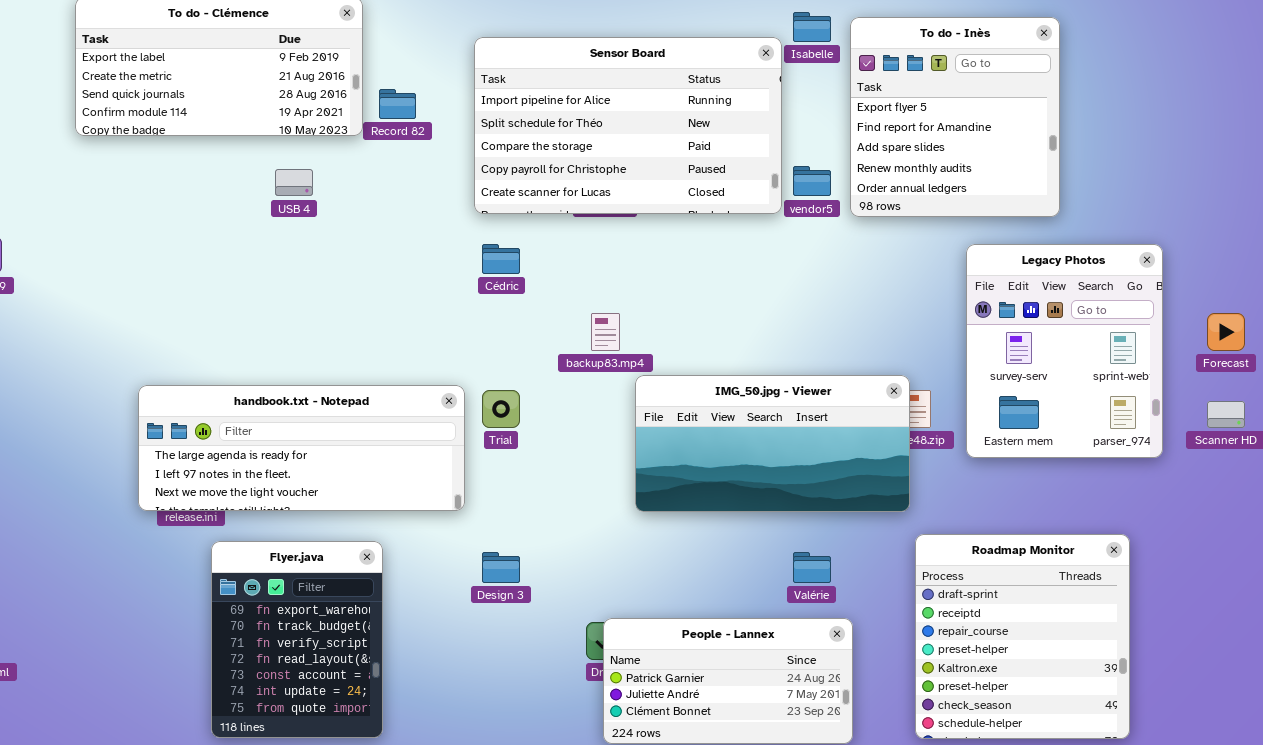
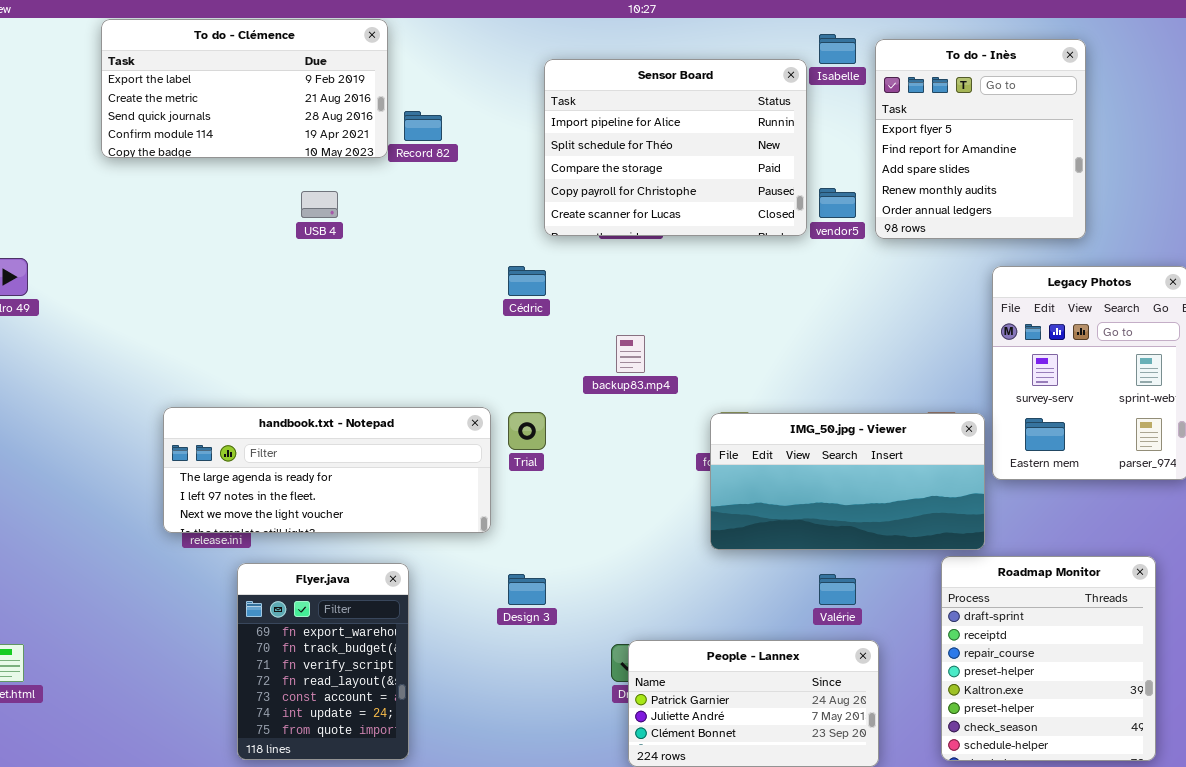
Sensor Board: [474,37,782,214] -> [544,59,807,236], resized
IMG_50.jpg - Viewer: [635,375,910,512] -> [710,413,985,550], moved

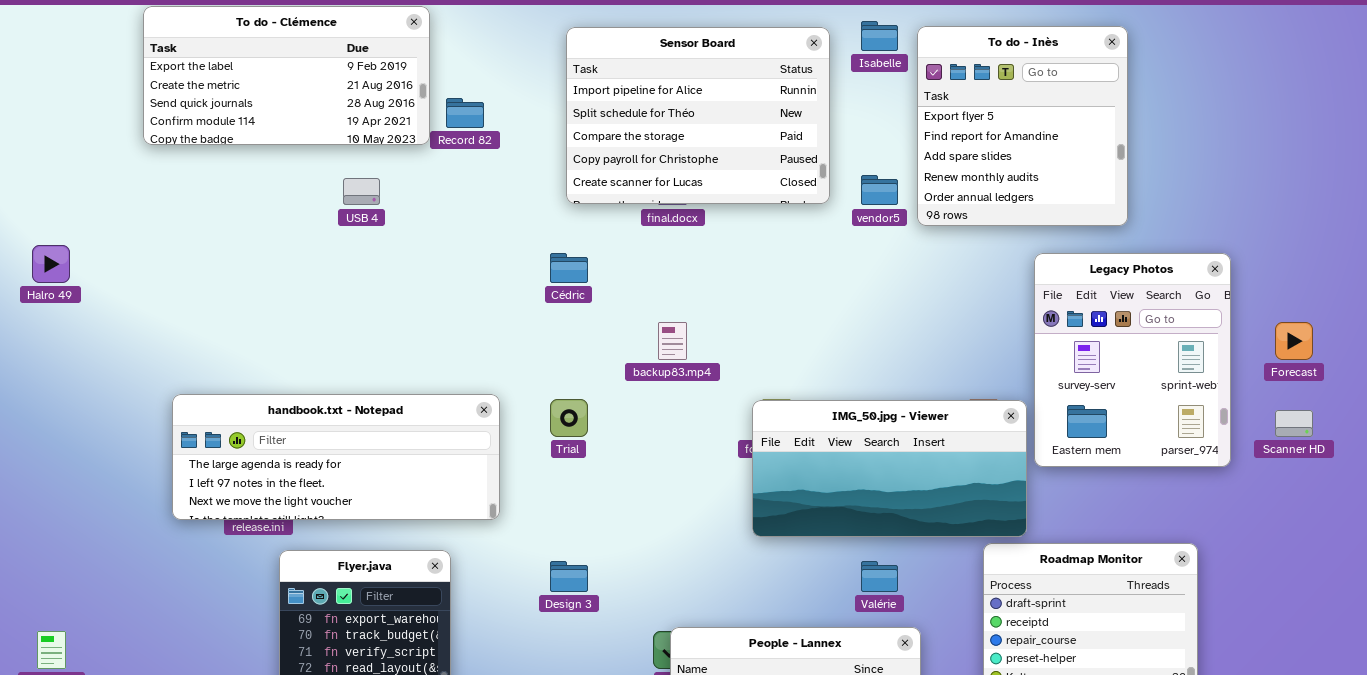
Sensor Board: [544,59,807,236] -> [566,27,830,204], moved
handbook.txt - Notepad: [163,407,491,533] -> [172,394,500,520], moved

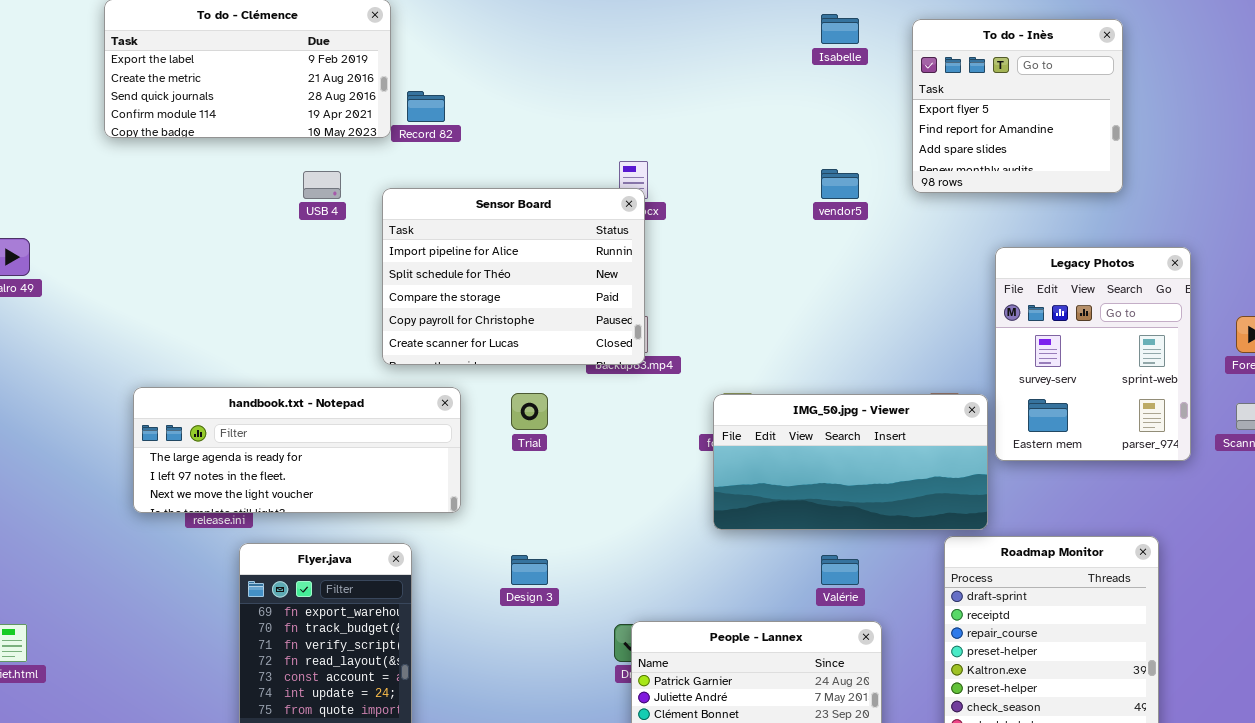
To do - Inès: [917,26,1128,226] -> [912,19,1123,193], moved, resized
Sensor Board: [566,27,830,204] -> [382,188,645,365], moved

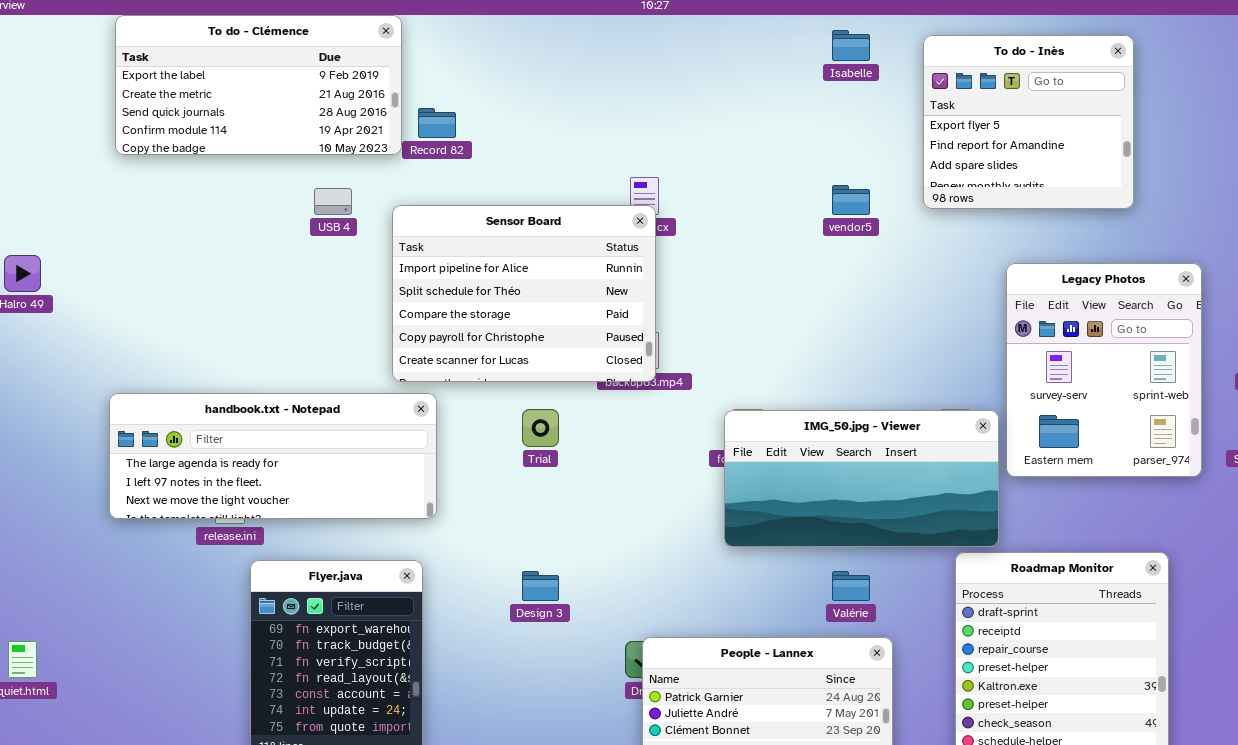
handbook.txt - Notepad: [133,387,461,513] -> [109,393,437,519], moved

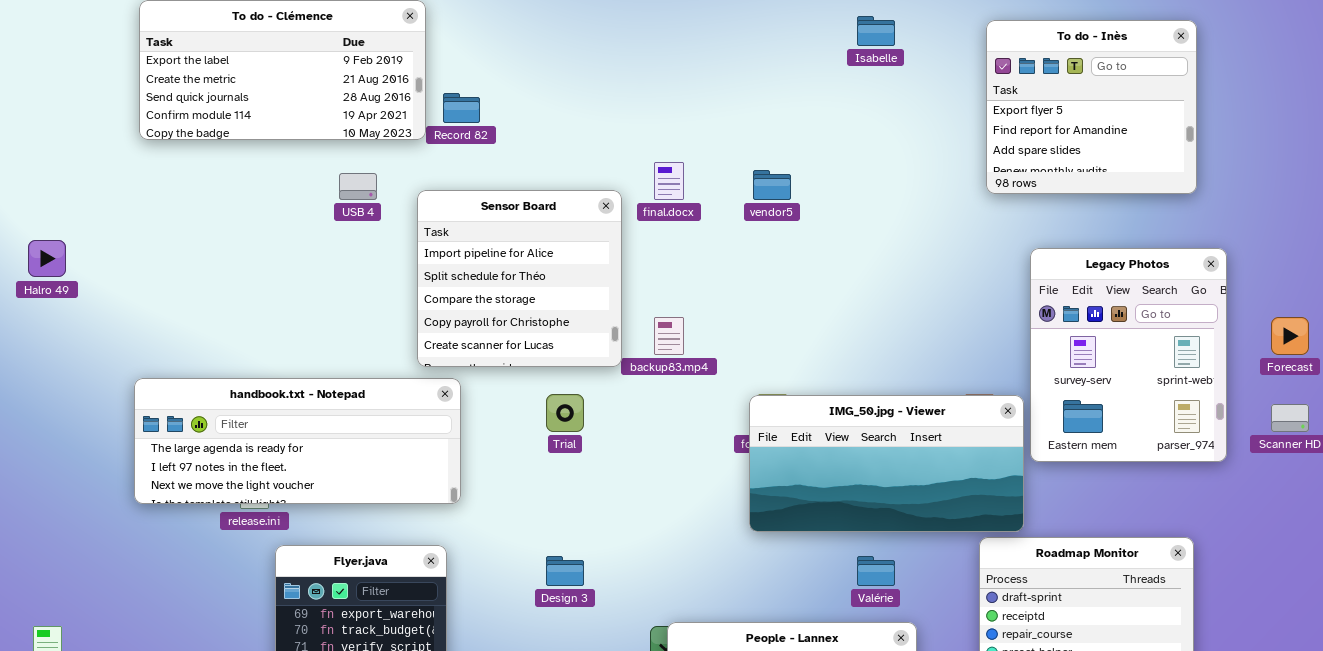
To do - Inès: [923,35,1134,209] -> [986,20,1197,194], moved
vendor5: [832,185,870,215] -> [753,170,791,200], moved
Sensor Board: [392,205,656,382] -> [417,190,622,367], resized

